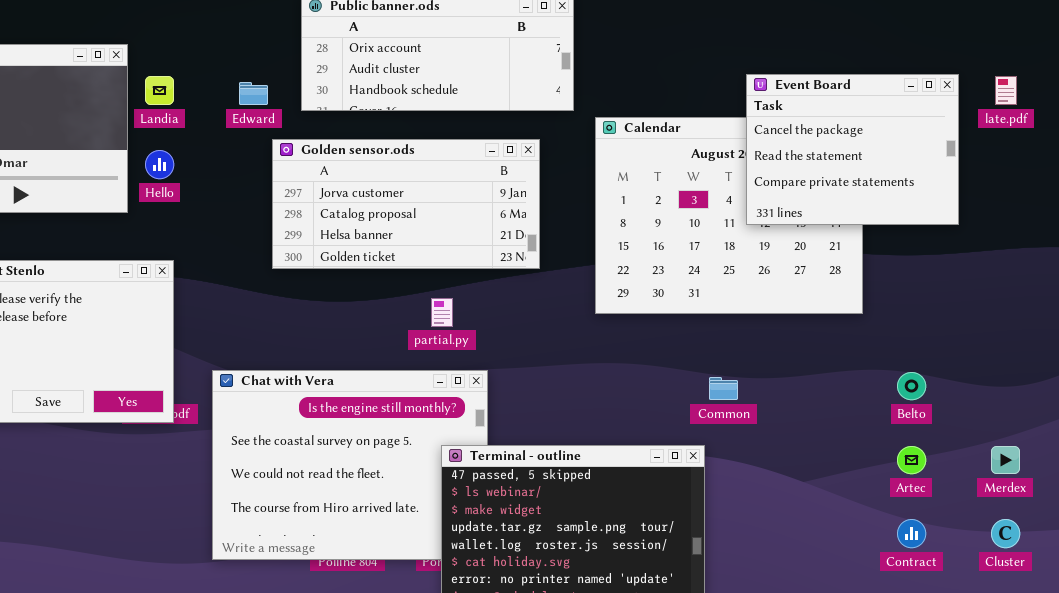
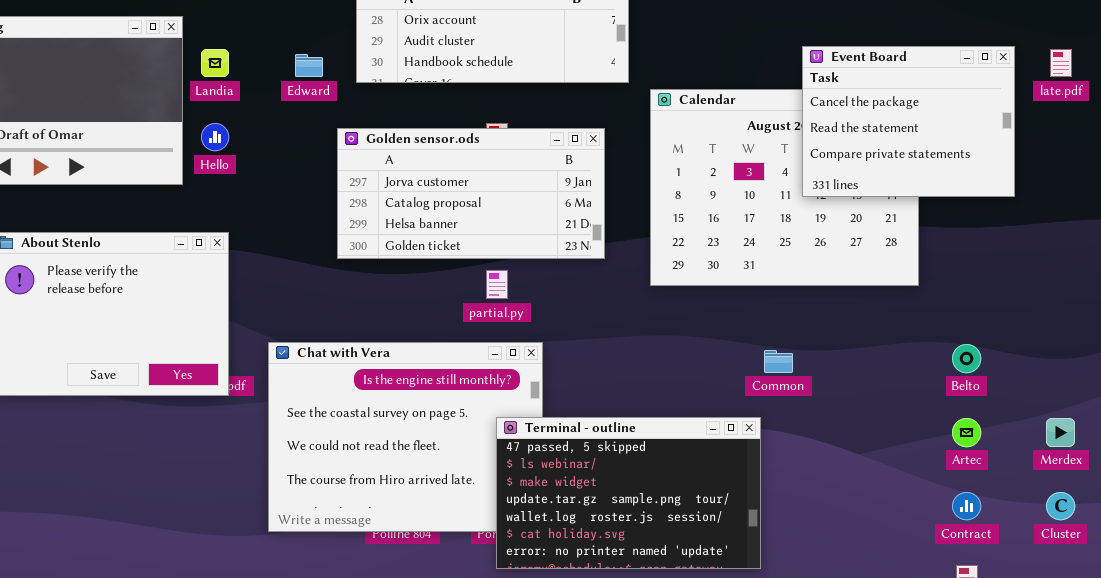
Golden sensor.ods: [272,139,540,269] -> [337,128,605,259], moved

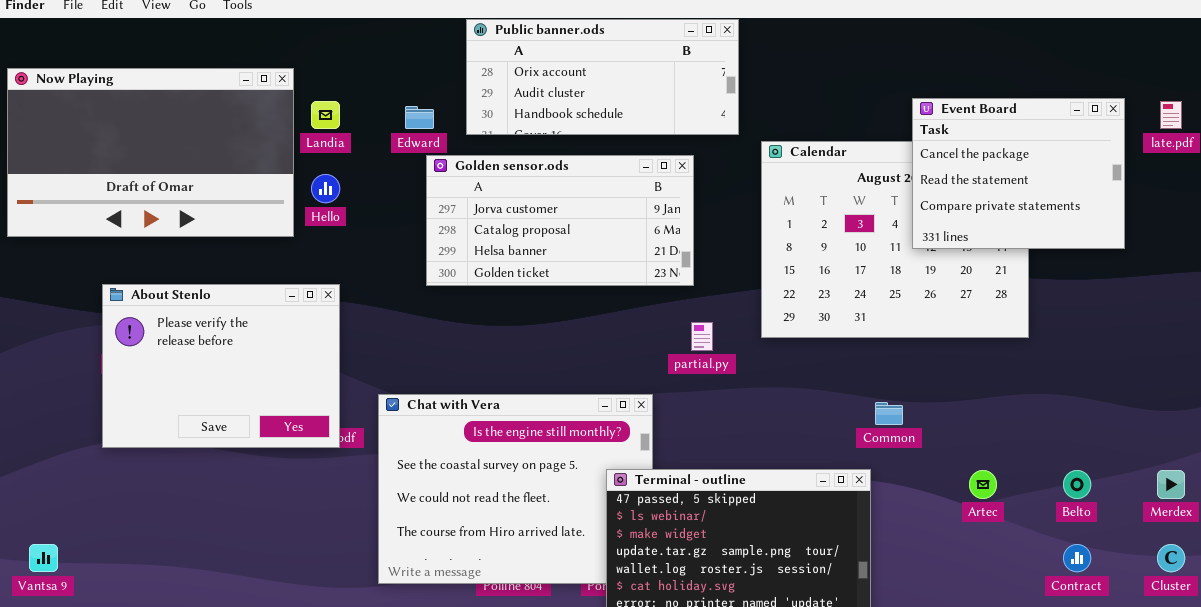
Golden sensor.ods: [337,128,605,259] -> [426,155,694,286], moved
partial.py: [486,270,508,299] -> [691,322,713,351], moved
Belto: [952,344,981,373] -> [1063,470,1091,499], moved
Artec: [952,418,981,447] -> [969,470,997,499], moved

